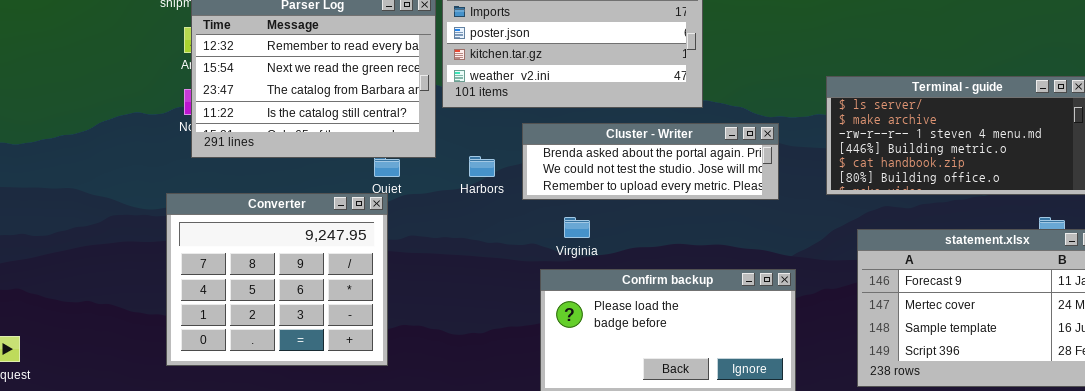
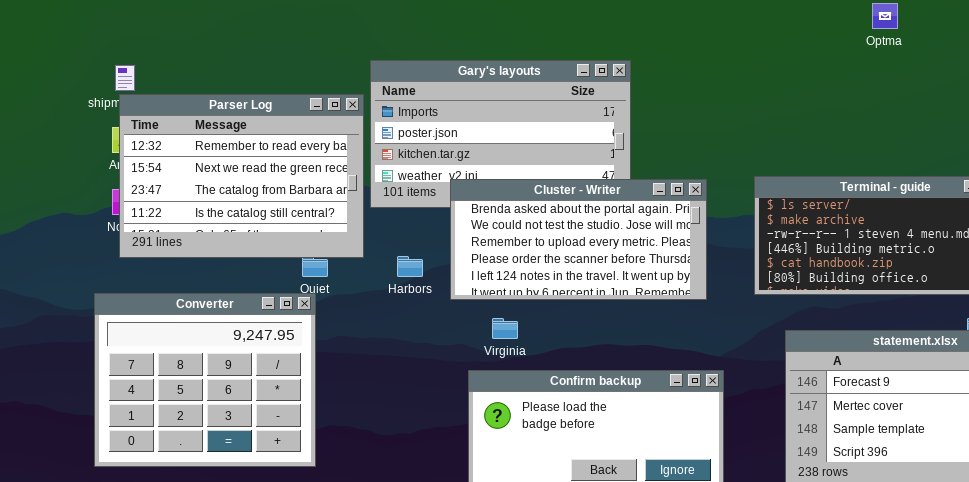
Cluster - Writer: [522,123,779,200] -> [450,179,707,300], resized

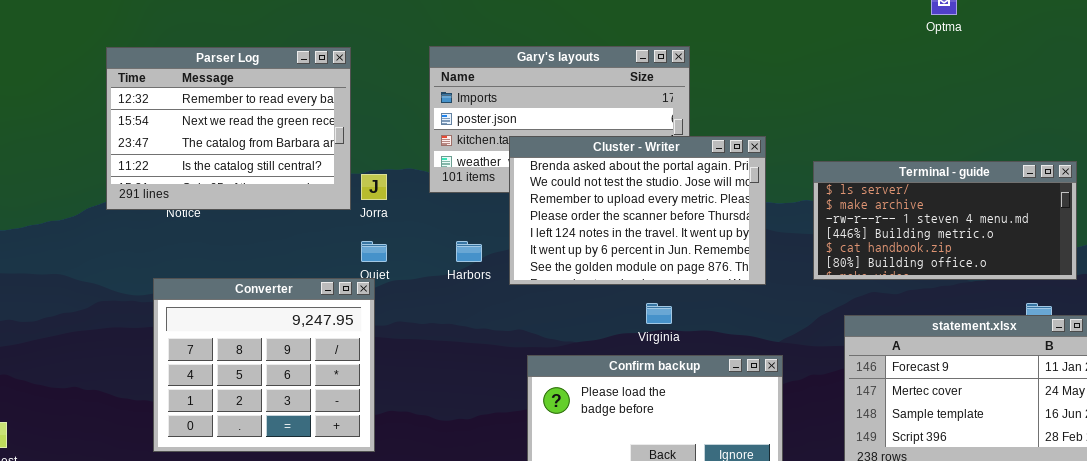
Parser Log: [119,94,364,258] -> [106,47,351,210], moved
Cluster - Writer: [450,179,707,300] -> [509,136,766,285], resized
Virginia: [492,318,518,339] -> [646,303,672,324], moved

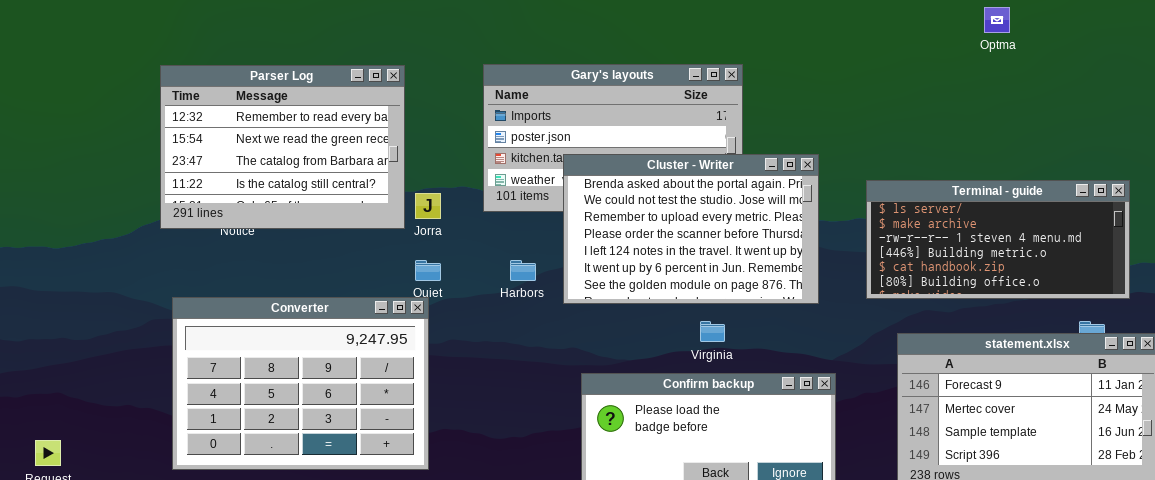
Converter: [153,278,375,452] -> [172,297,429,470], resized

